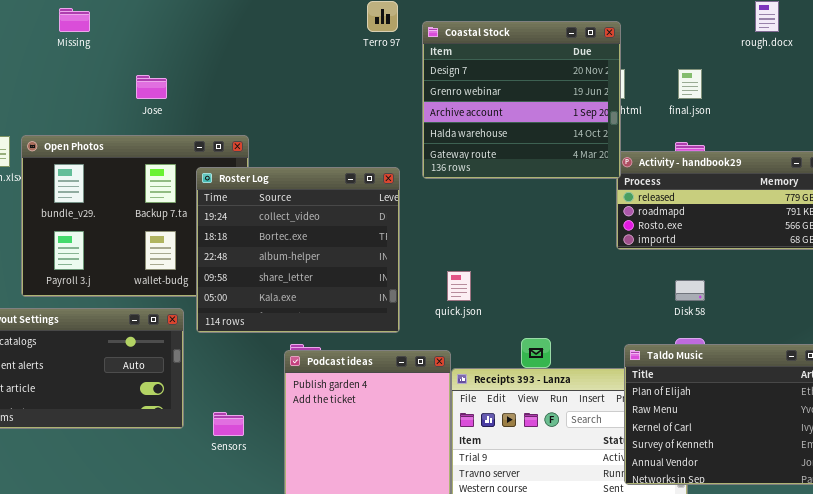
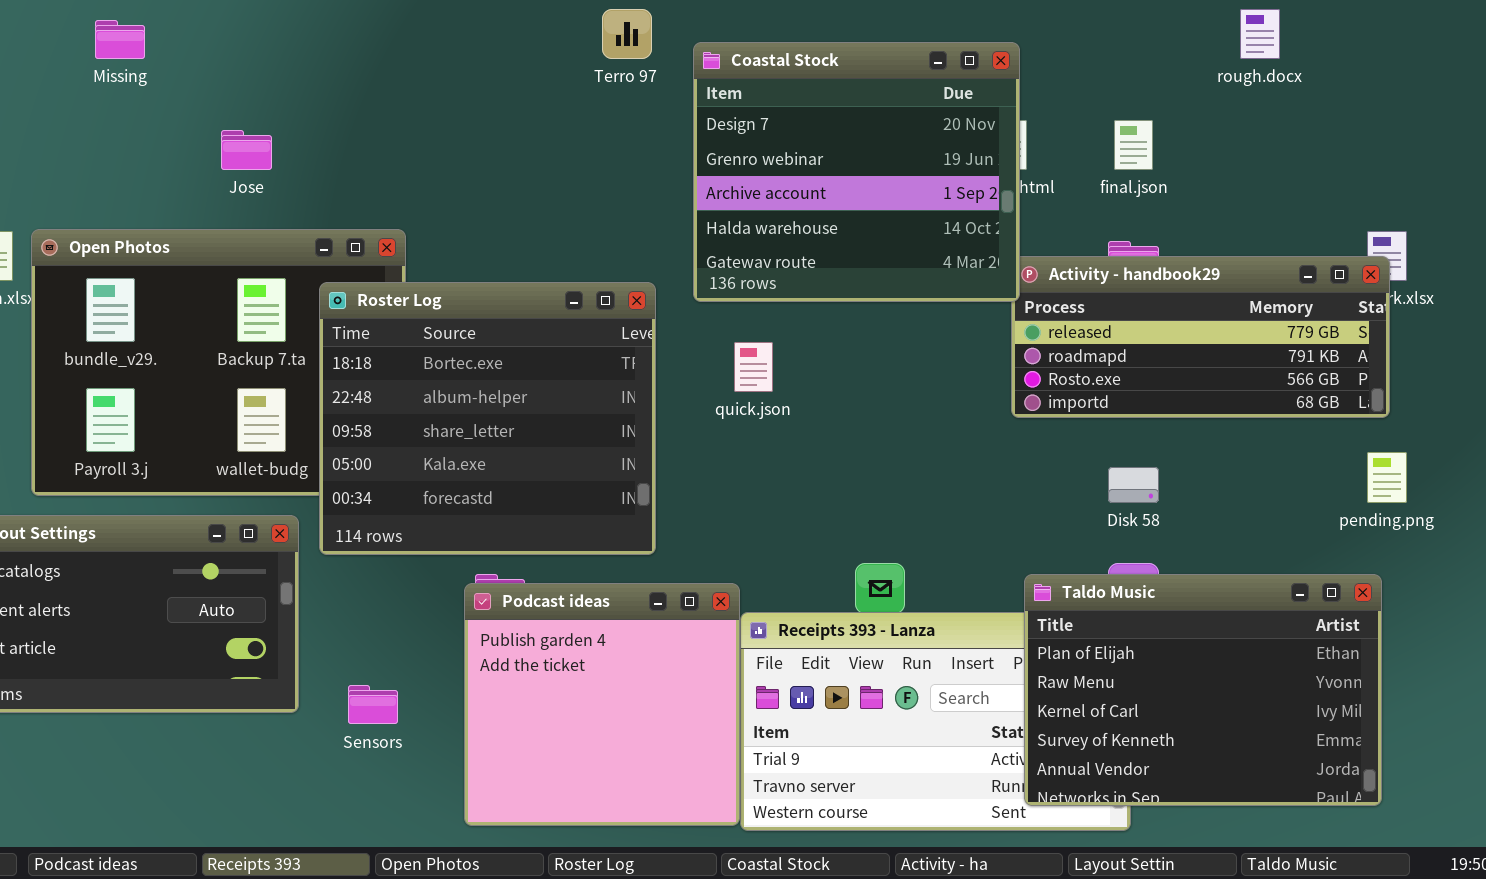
Roster Log: [196,167,400,333] -> [319,282,656,555], scrolled down 1 row
quick.json: [447,271,471,301] -> [734,342,773,392], moved

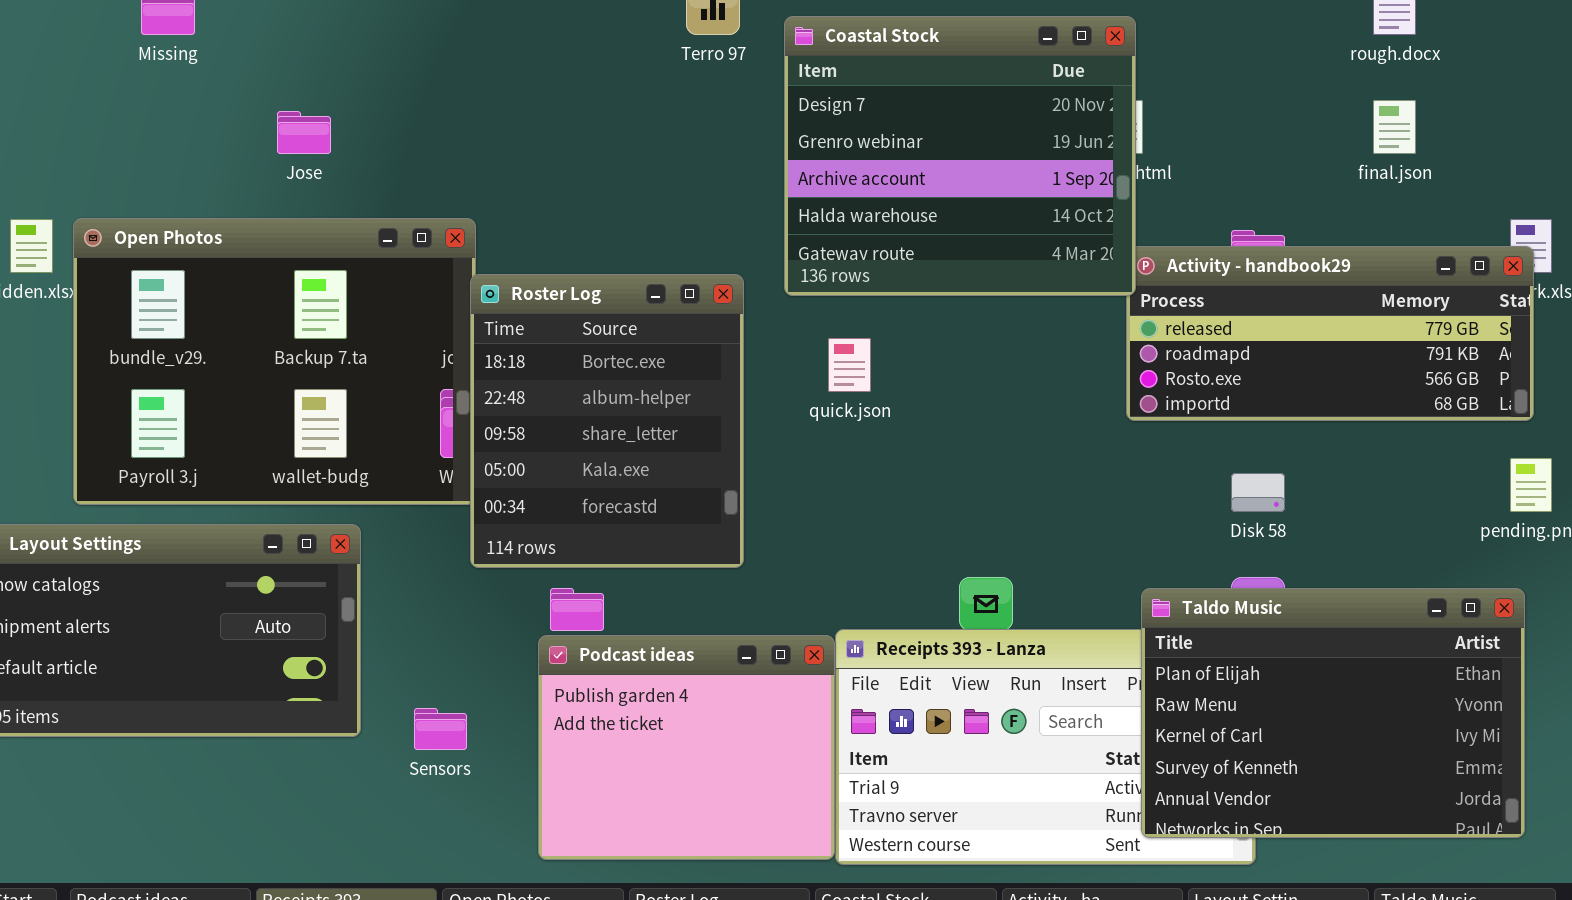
final.json: [1114,120,1153,170] -> [1373,100,1416,154], moved
Roster Log: [319,282,656,555] -> [470,274,744,568], resized
Podcast ideas: [464,583,740,826] -> [538,635,835,860], resized

